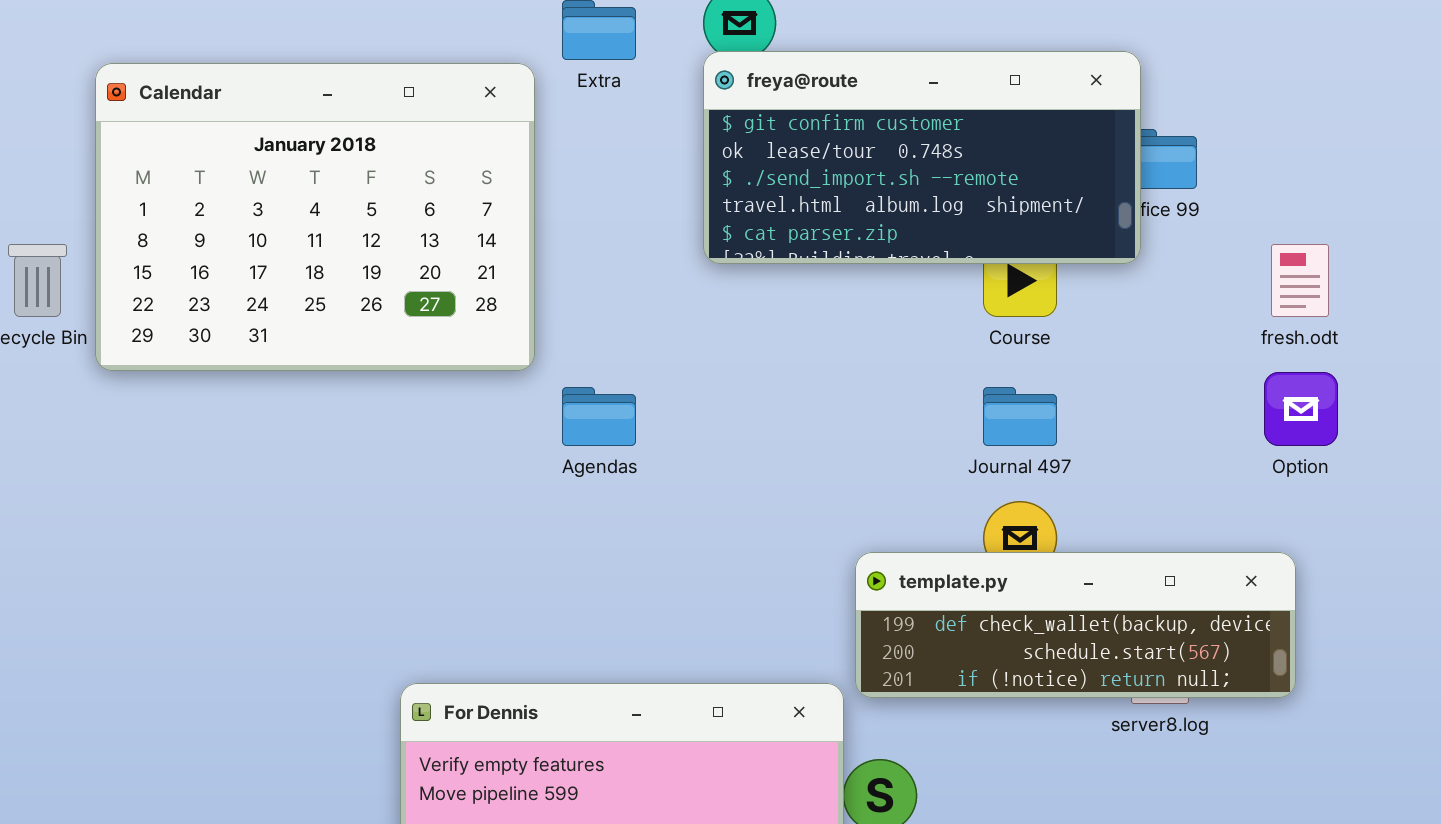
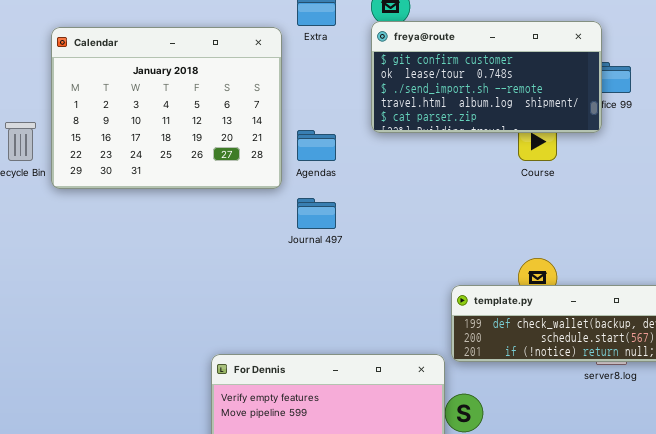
Agendas: [562,387,636,446] -> [297,130,336,161], moved
Journal 497: [983,387,1057,446] -> [297,198,336,229], moved

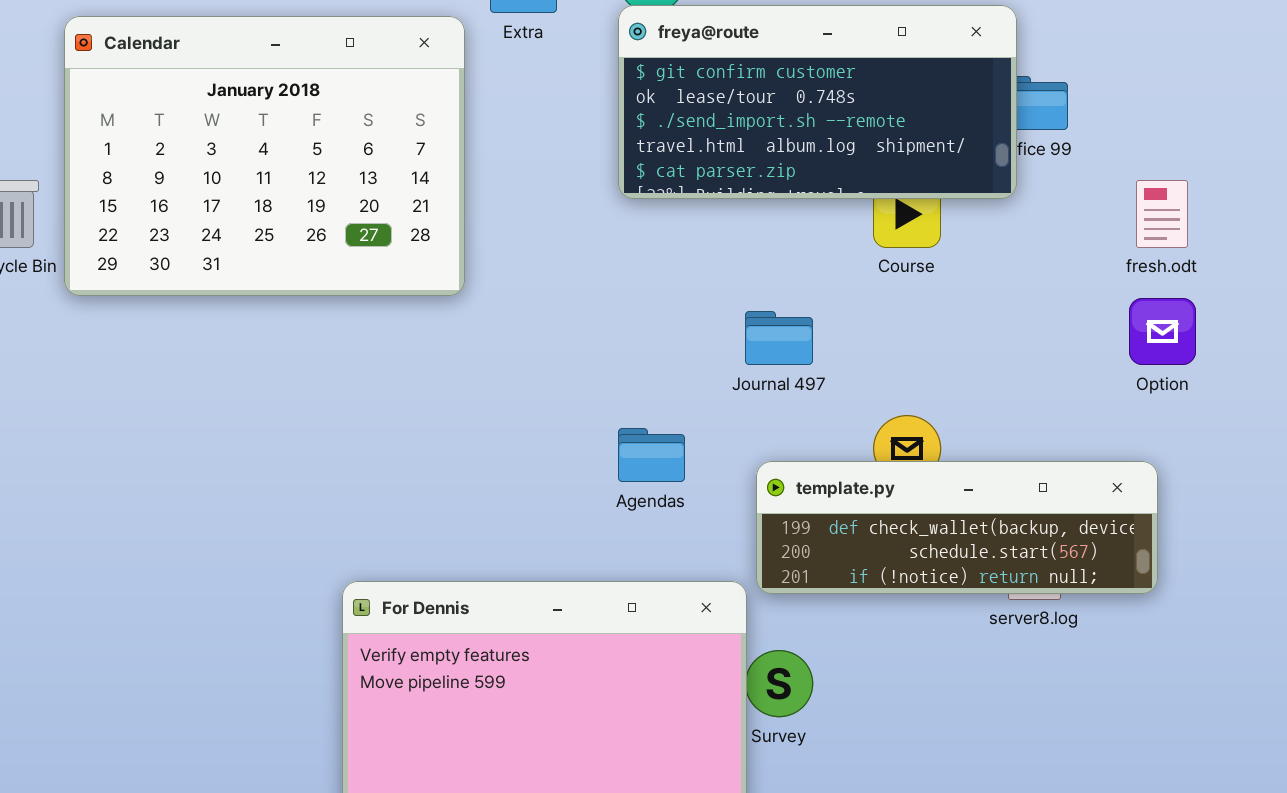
Agendas: [297,130,336,161] -> [618,428,685,482], moved
Journal 497: [297,198,336,229] -> [745,311,813,365], moved

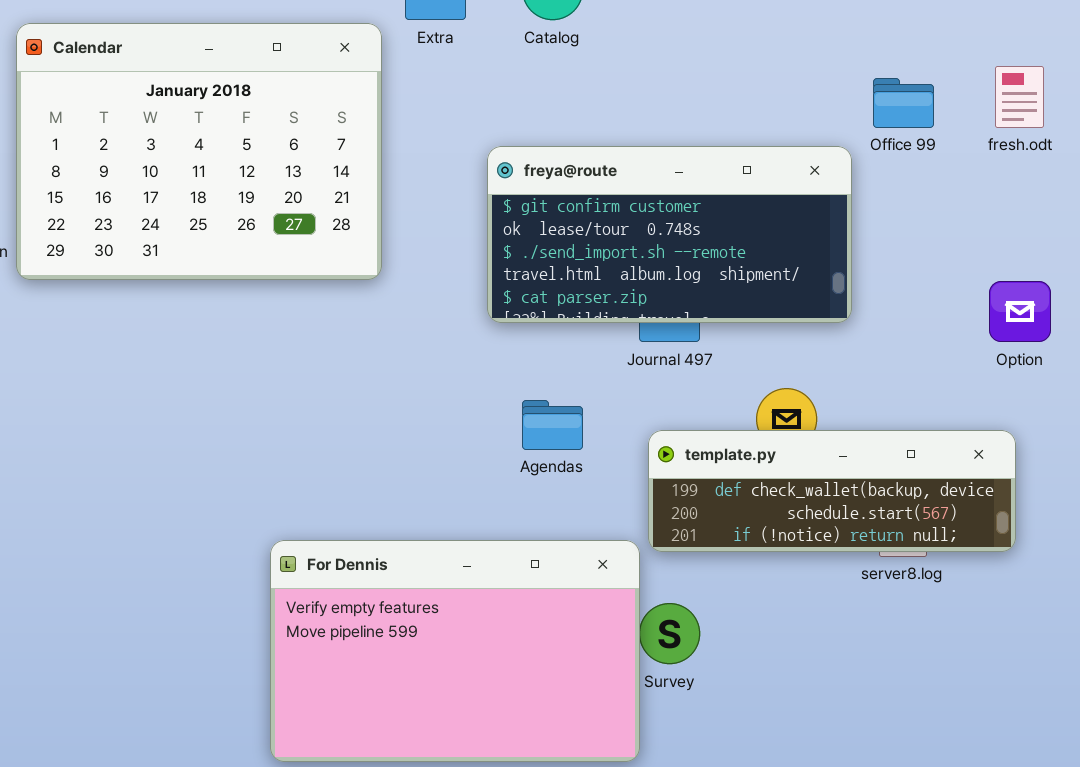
freya@route: [618,5,1017,199] -> [487,146,852,323], moved
fresh.odt: [1136,180,1188,248] -> [995,66,1044,128], moved

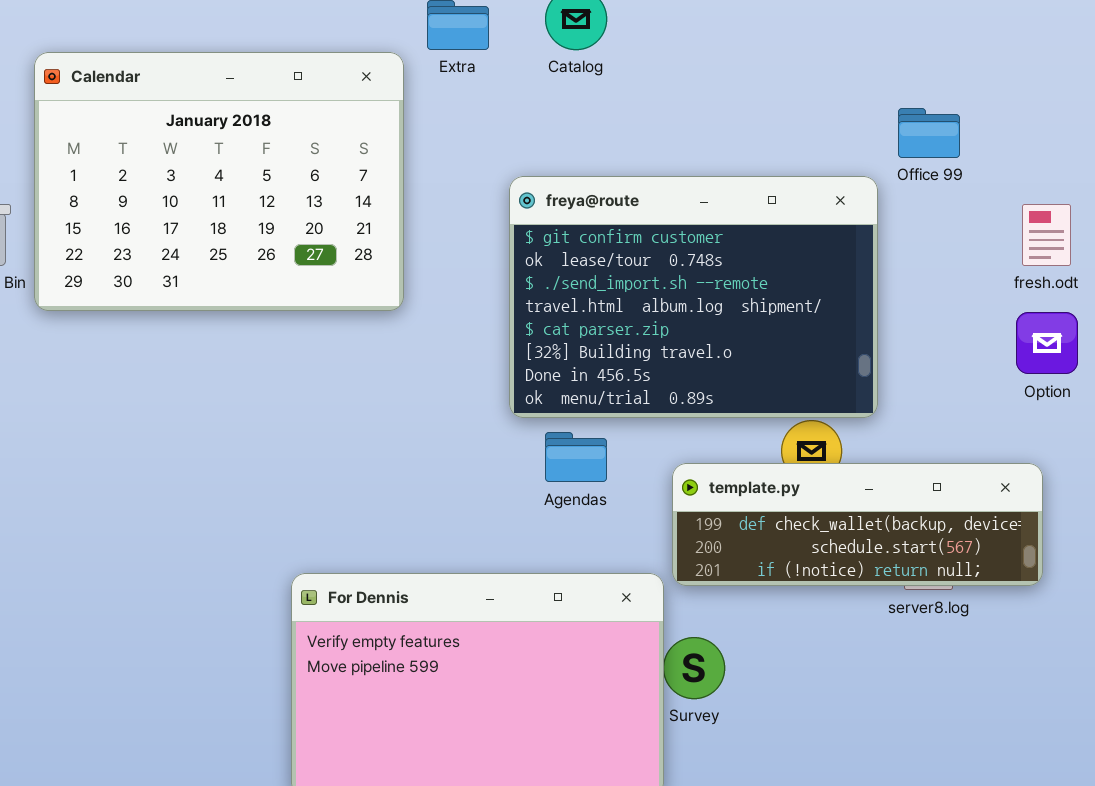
fresh.odt: [995,66,1044,128] -> [1022,204,1071,266], moved
freya@route: [487,146,852,323] -> [509,176,878,418], resized

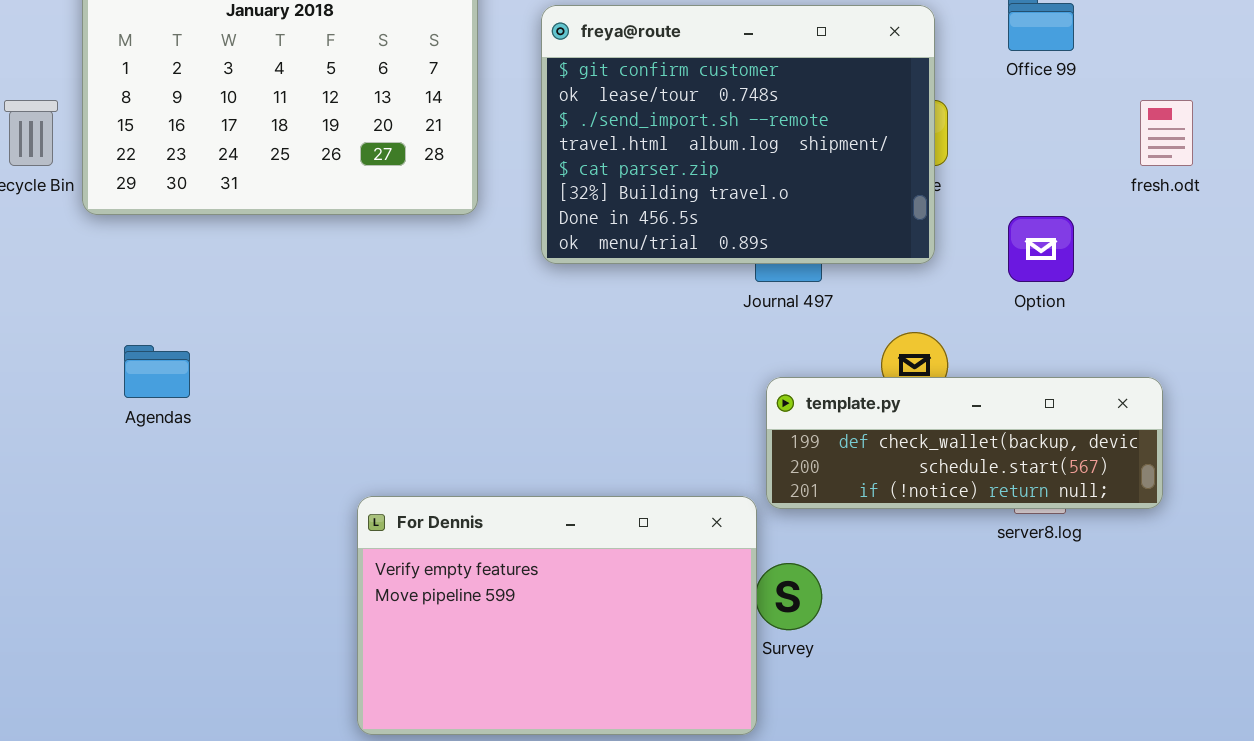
freya@route: [509,176,878,418] -> [541,5,935,264], moved
Option: [1016,312,1078,374] -> [1008,216,1074,282], moved
Agendas: [545,432,607,482] -> [124,345,190,398], moved

